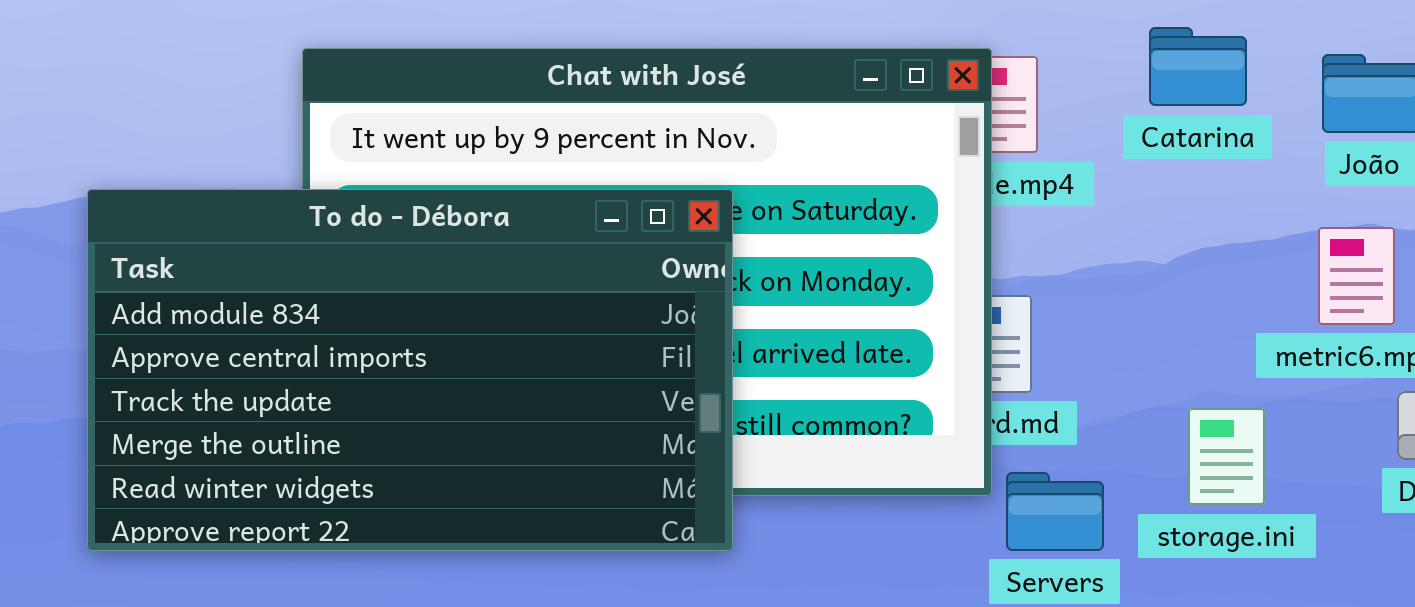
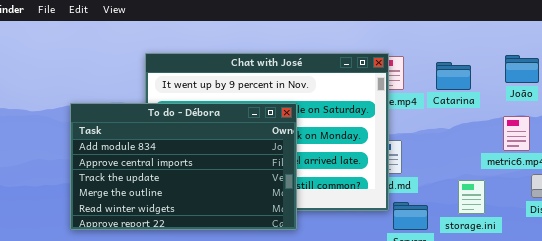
Catarina: [1149,27,1247,106] -> [436,62,471,90], moved

